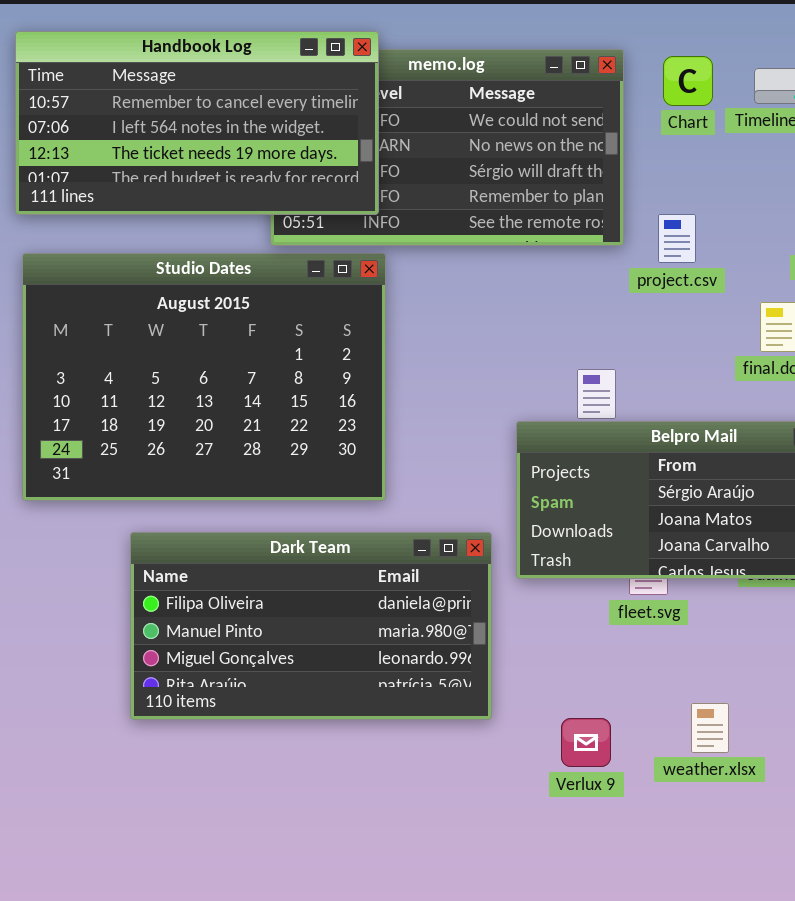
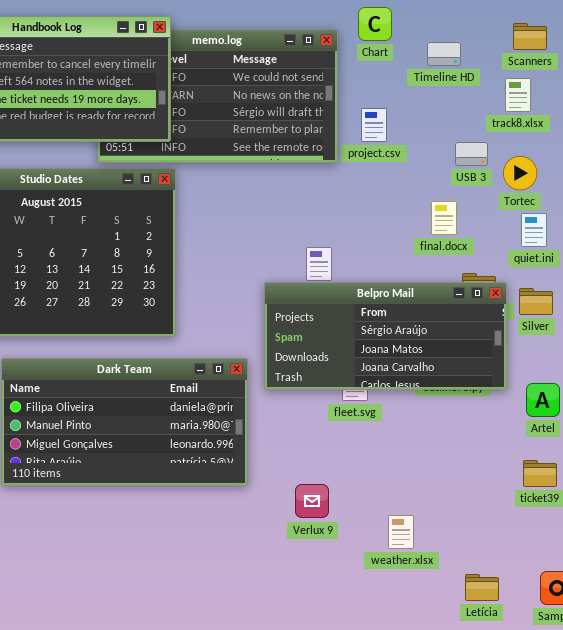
Chart: [663,56,713,106] -> [358,7,392,41], moved
project.csv: [658,214,696,263] -> [361,108,387,142], moved
weather.xlsx: [691,703,729,753] -> [388,515,414,549], moved

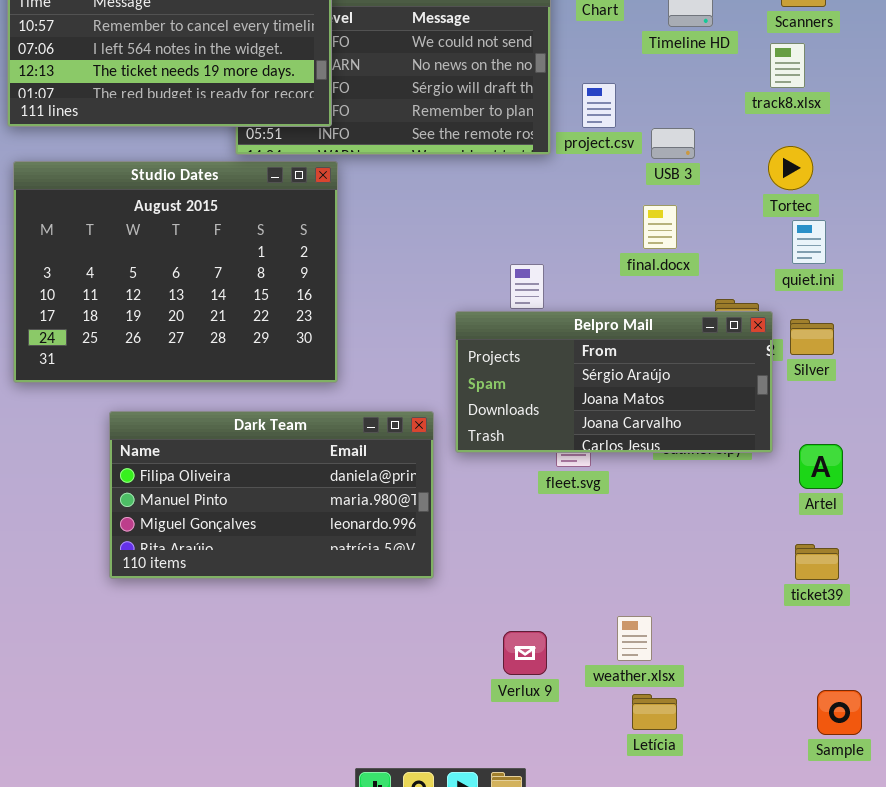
USB 3: [455,142,488,166] -> [651,128,695,159], moved
final.docx: [431,201,457,235] -> [643,205,677,249], moved
Verlux 9: [295,484,329,518] -> [503,631,547,675], moved
Letícia: [465,574,499,601] -> [632,694,677,730], moved

